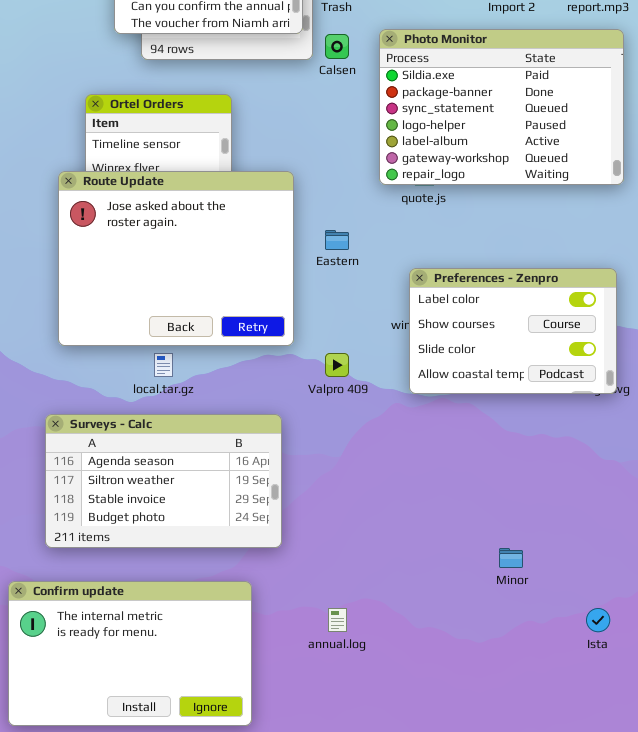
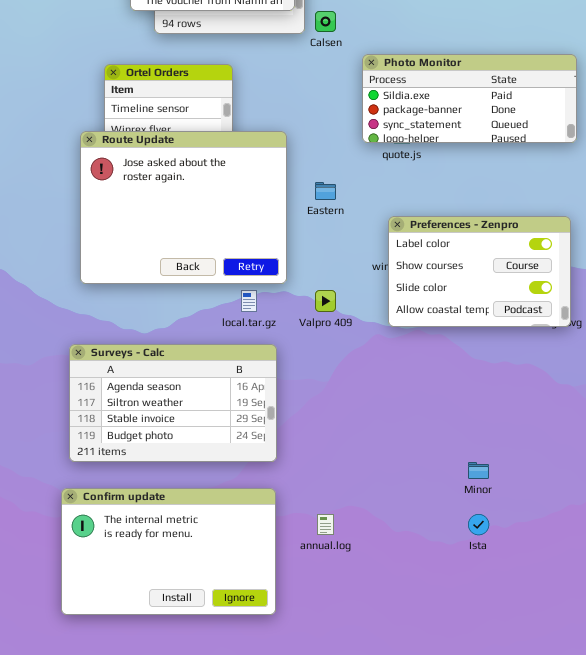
Photo Monitor: [379,29,624,185] -> [362,54,577,143], resized
local.tar.gz: [154,353,173,377] -> [241,290,257,312], moved
Confirm update: [8,581,252,726] -> [61,488,276,615], moved
Ista: [586,608,610,632] -> [468,514,489,535], moved

